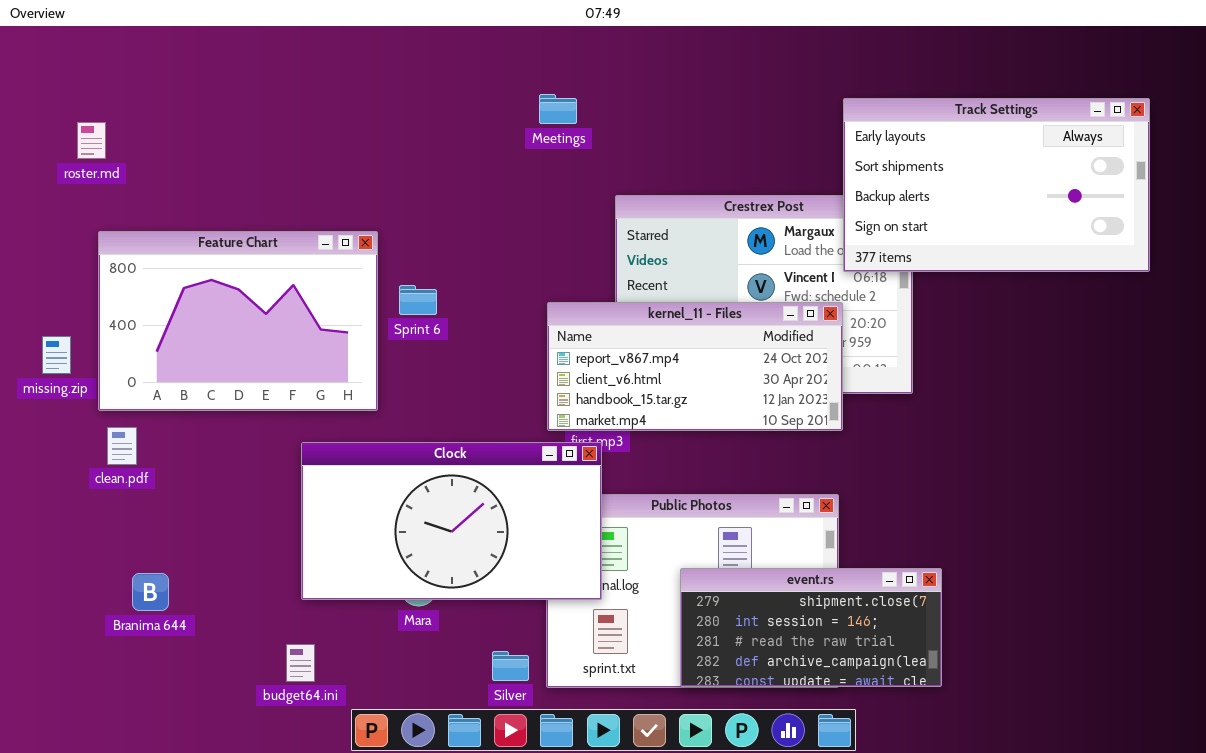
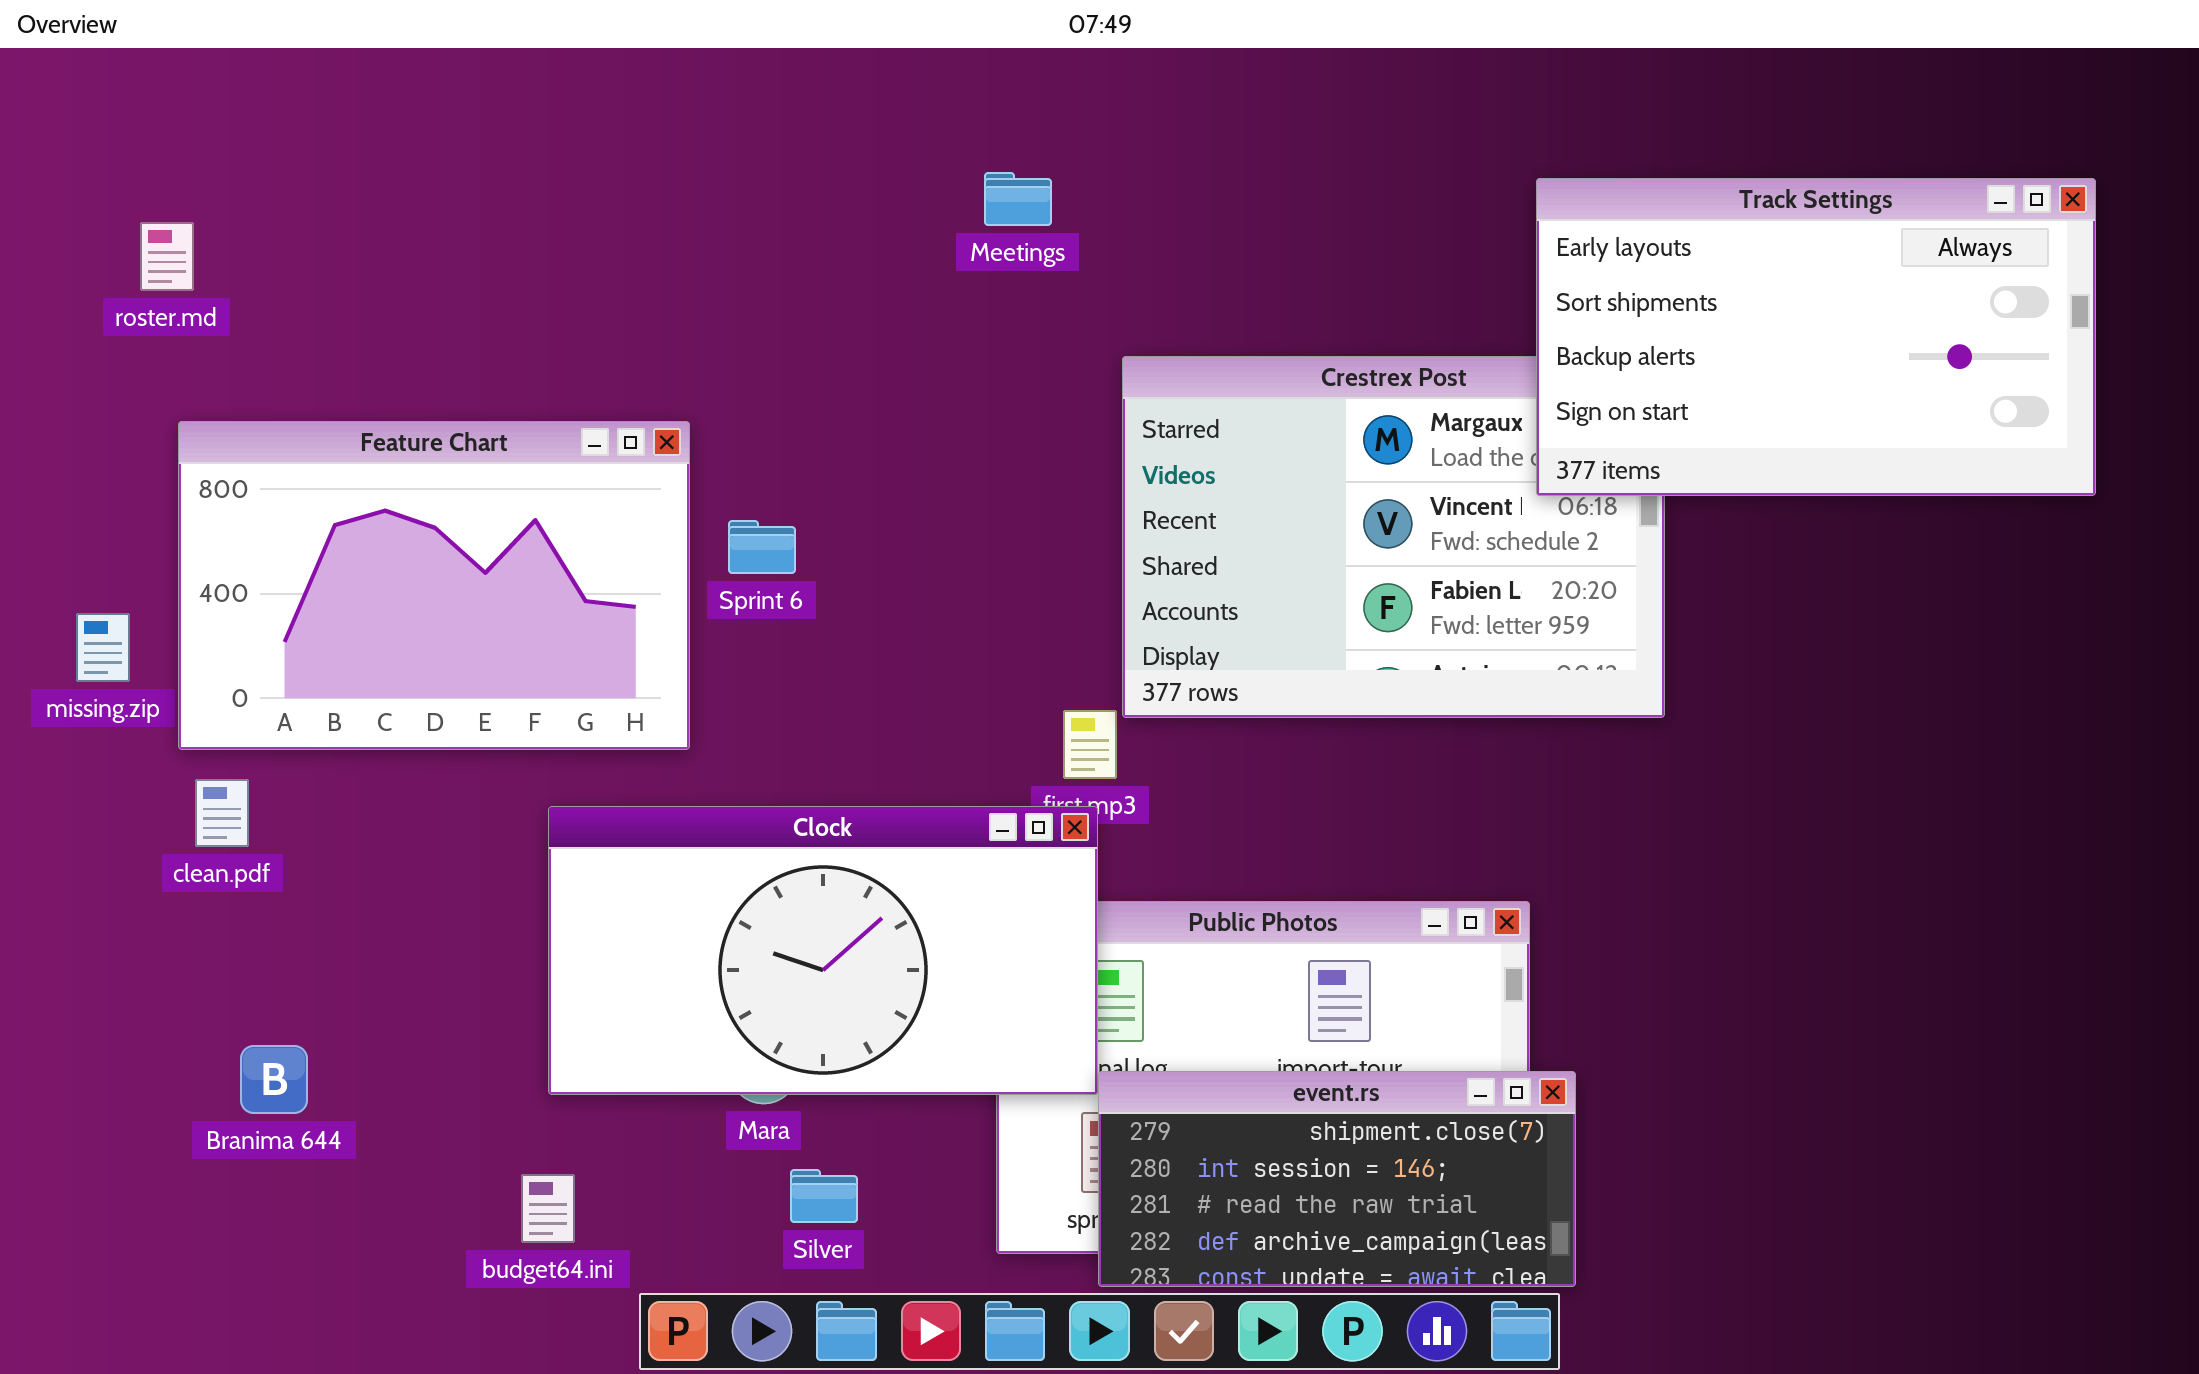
kernel_11 - Files: [547,302,843,431] -> none, closed
event.rs: [680,568,942,687] -> [1098,1071,1576,1287], moved
Silver: [492,651,529,681] -> [790,1169,858,1223], moved

